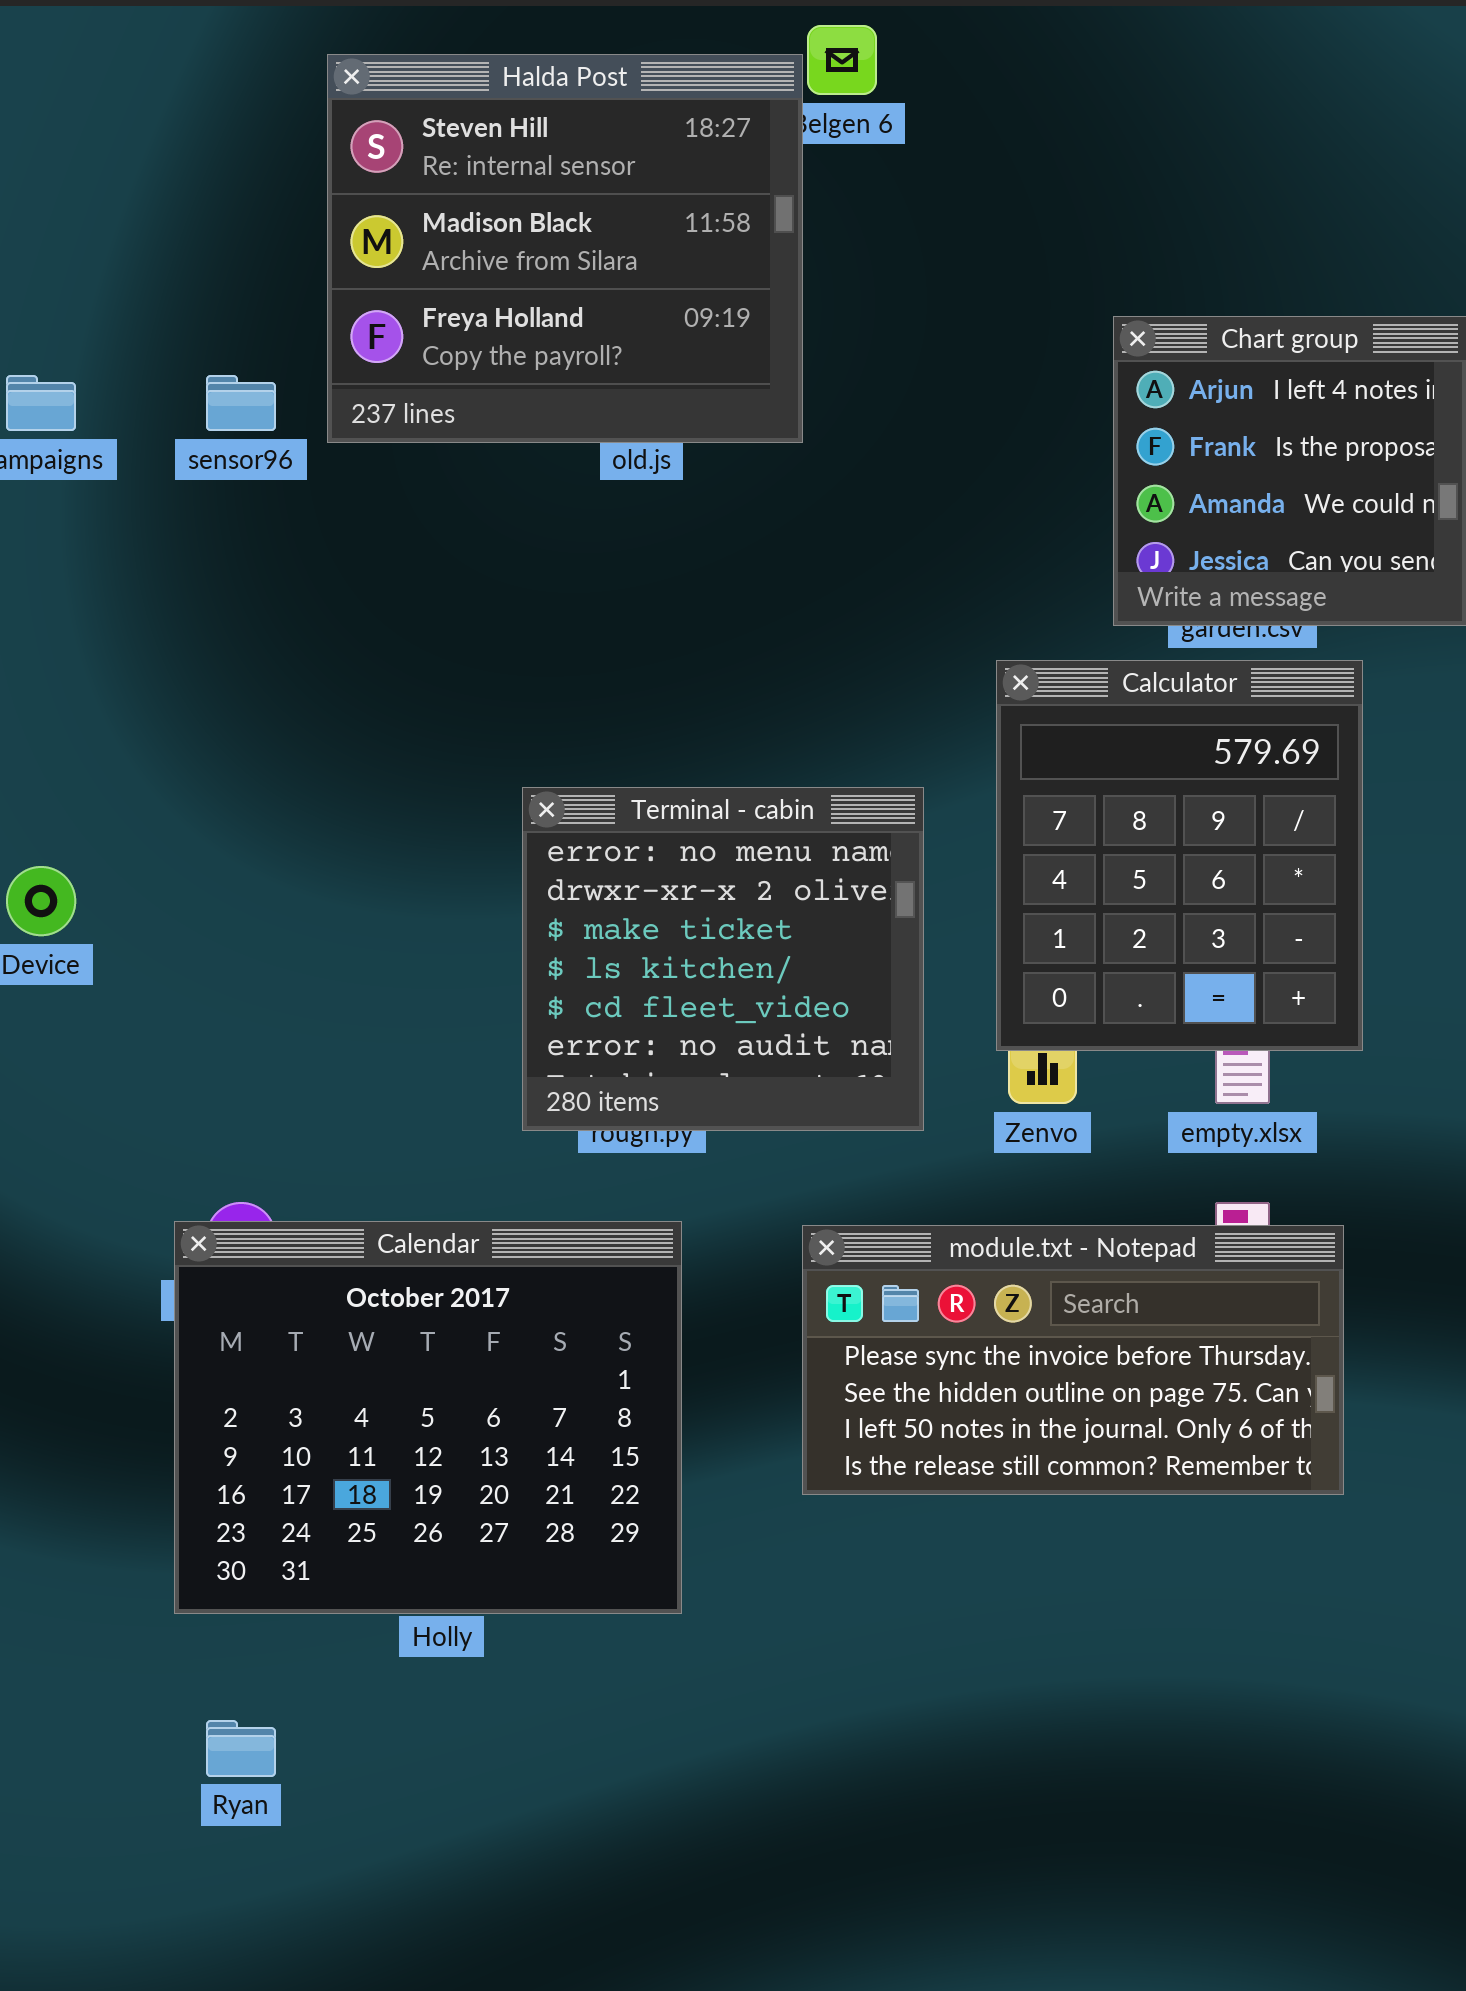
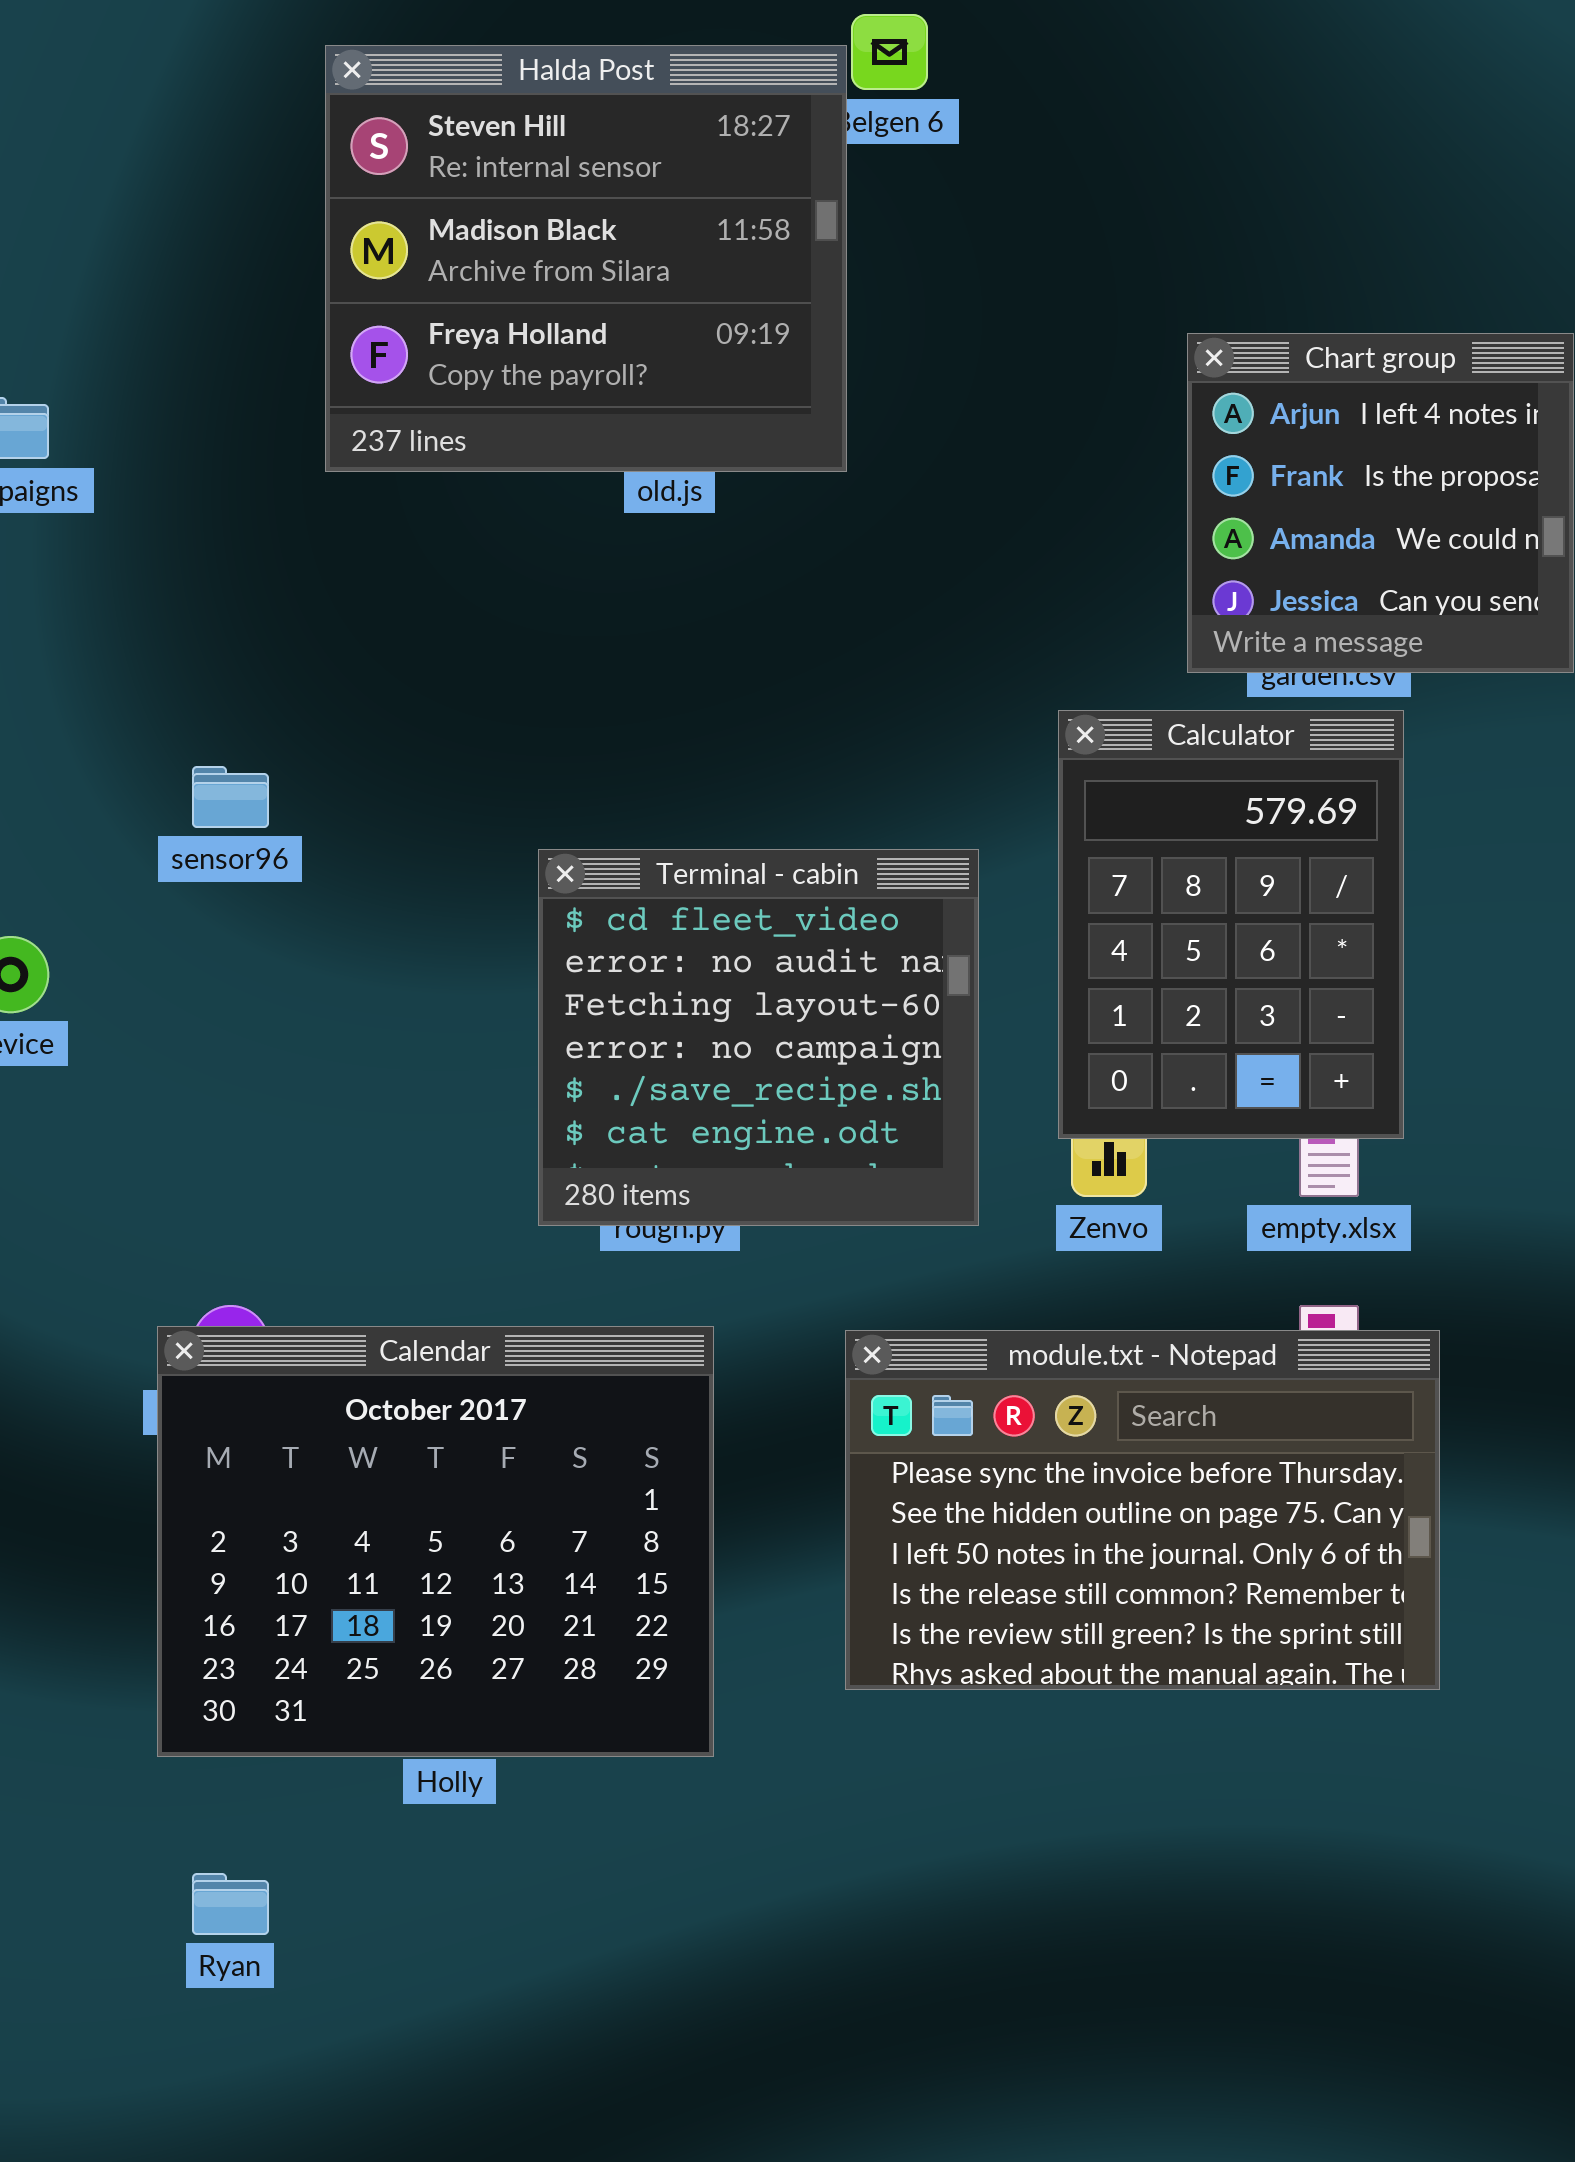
sensor96: [206,375,276,431] -> [192,766,269,828], moved
Calculator: [996,660,1363,1051] -> [1058,710,1404,1139], resized
Terminal - cabin: [522,787,924,1131] -> [538,849,979,1226], scrolled down 4 rows
module.txt - Notepad: [802,1225,1344,1495] -> [845,1330,1440,1690], resized

